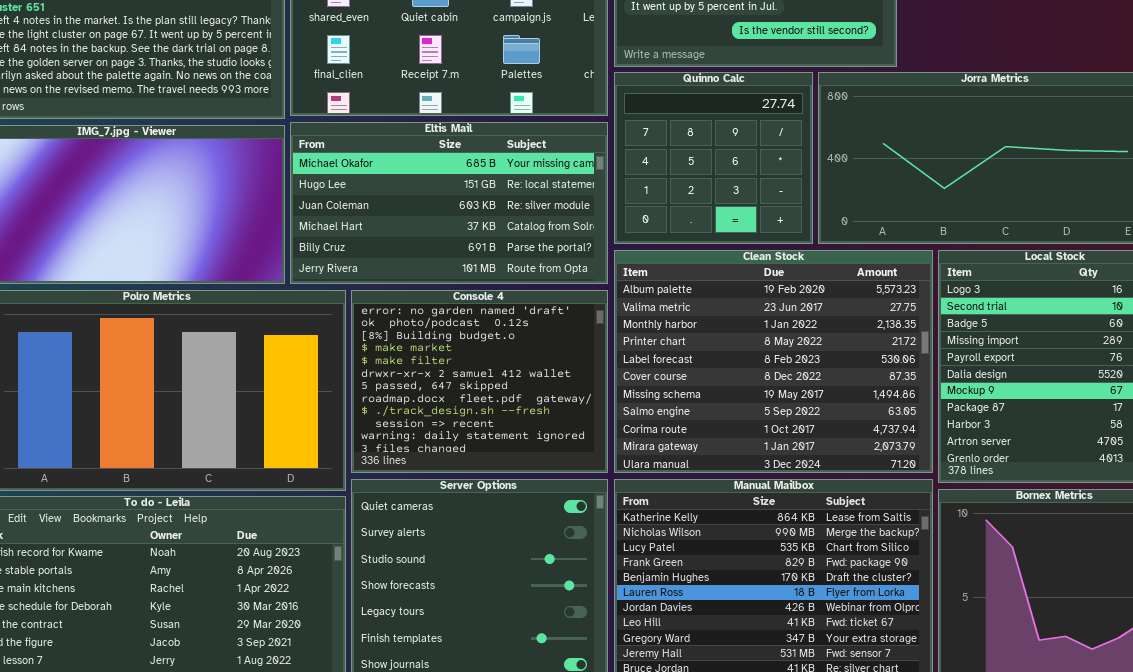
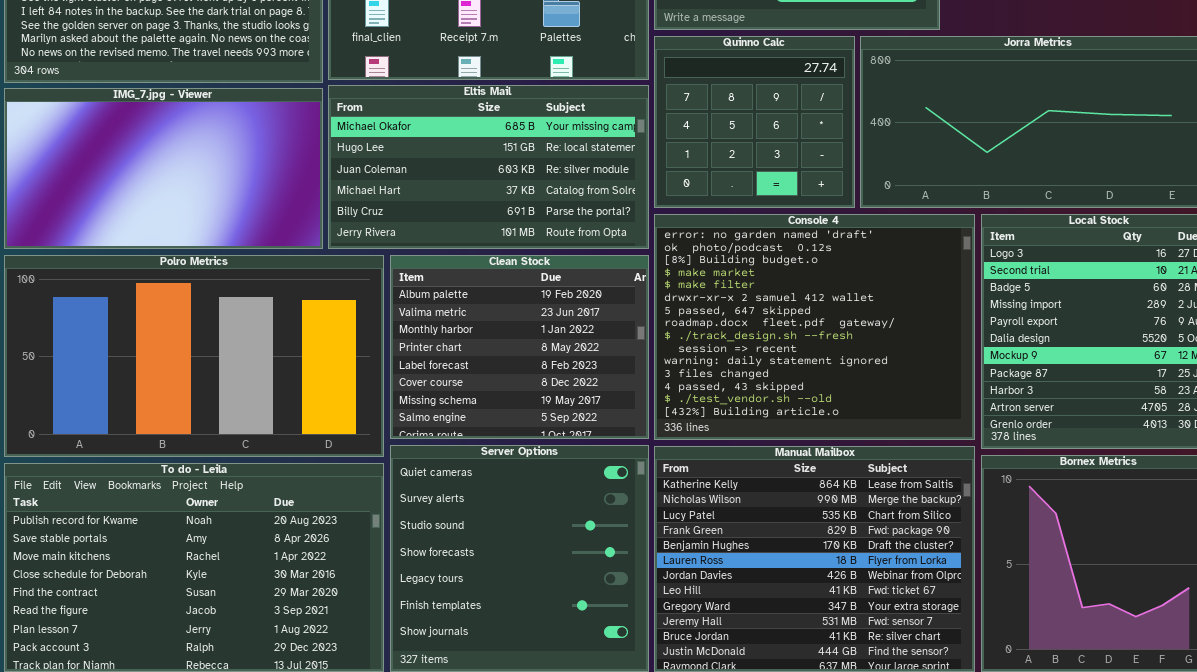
Clean Stock: [614,250,933,473] -> [390,255,649,439], moved, resized
Console 4: [351,290,608,473] -> [654,214,975,440], moved, resized

